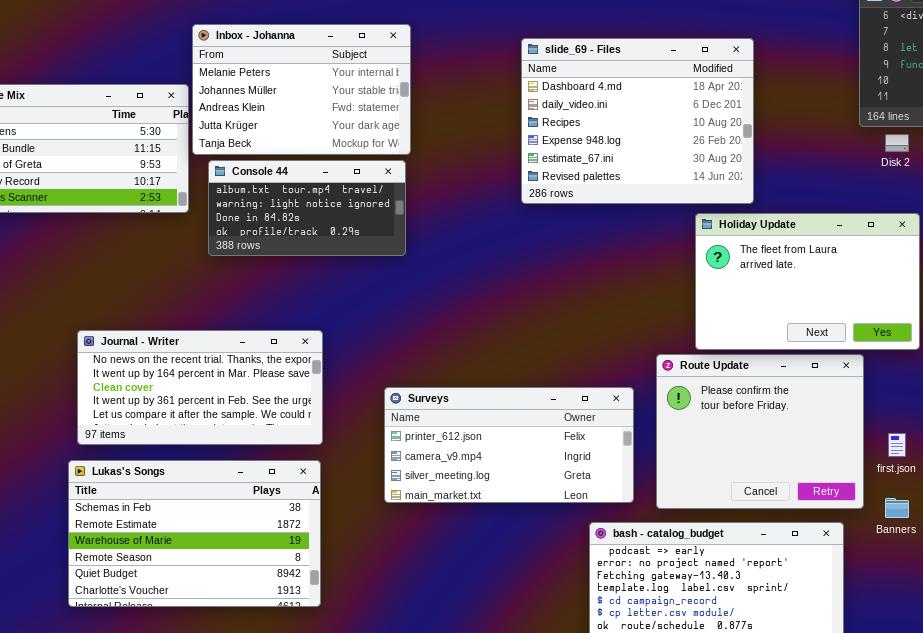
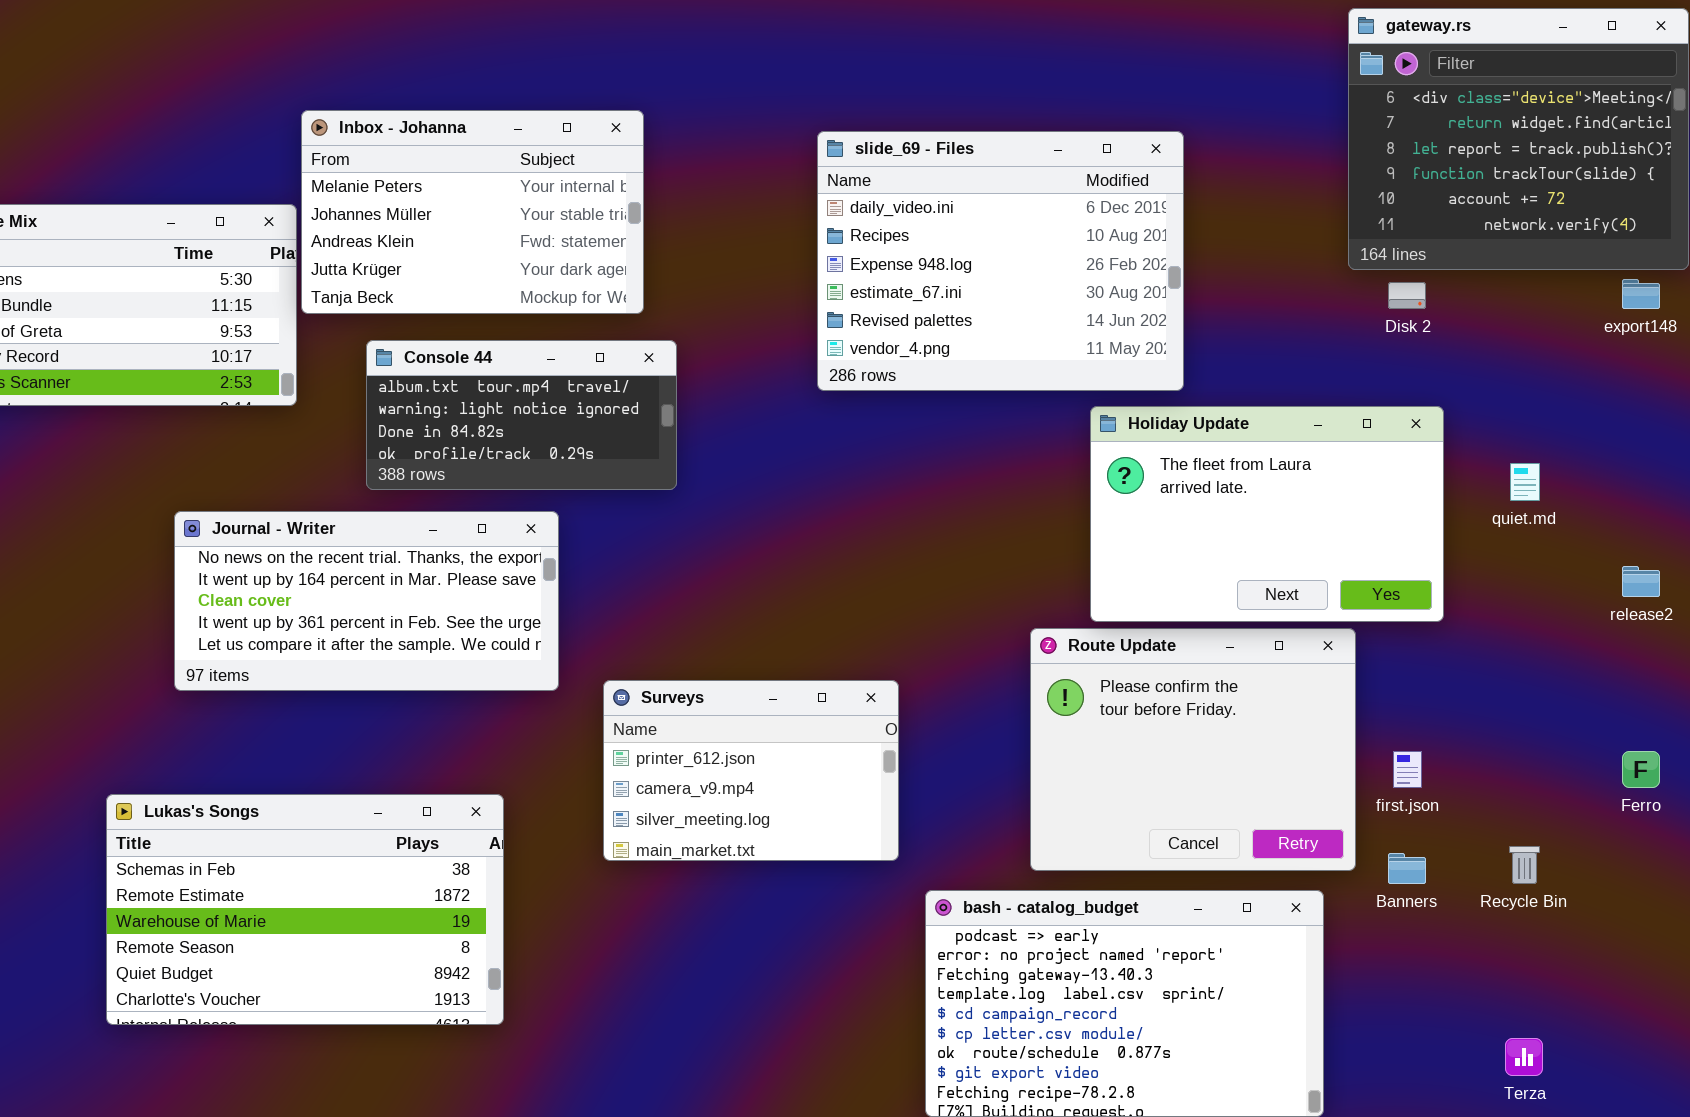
slide_69 - Files: [521,38,754,204] -> [817,131,1184,391], scrolled down 1 row
Console 44: [208,160,406,256] -> [366,340,677,490], moved
Journal - Writer: [77,330,323,445] -> [174,511,559,691], moved
Surveys: [384,387,634,503] -> [603,680,899,861], resized

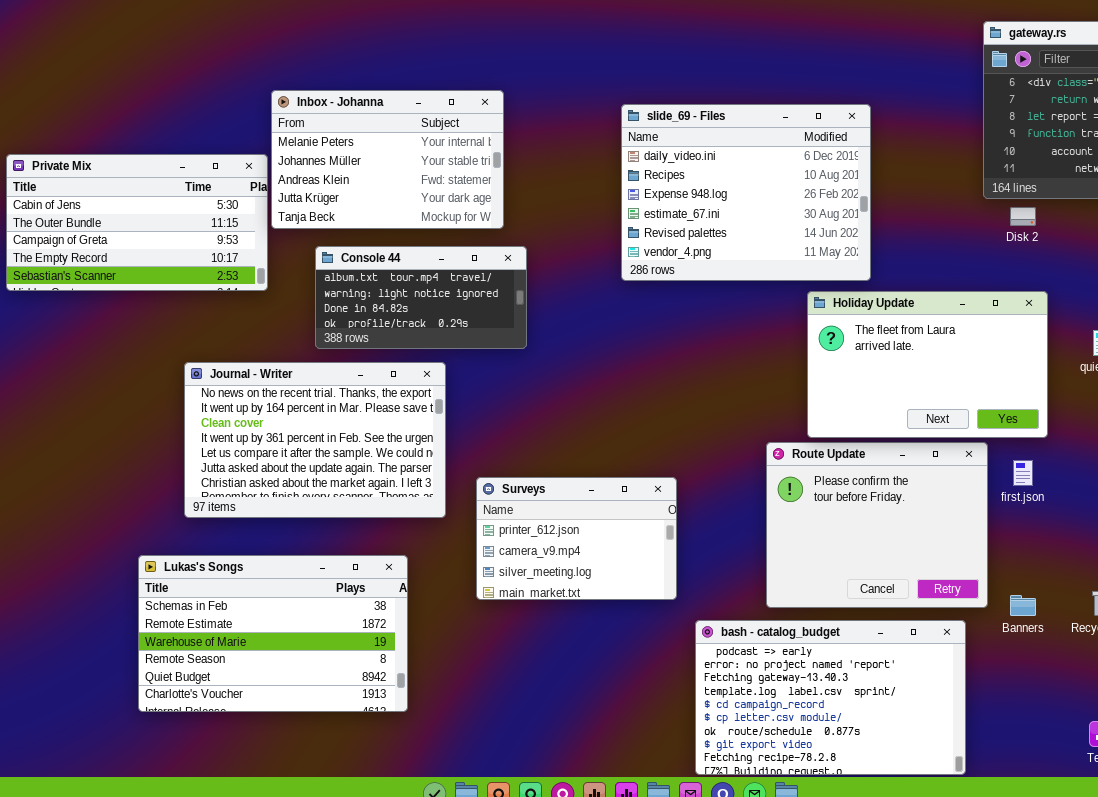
Journal - Writer: [174,511,559,691] -> [184,362,446,518], resized
first.json: [1393,751,1422,788] -> [1013,460,1033,486], moved

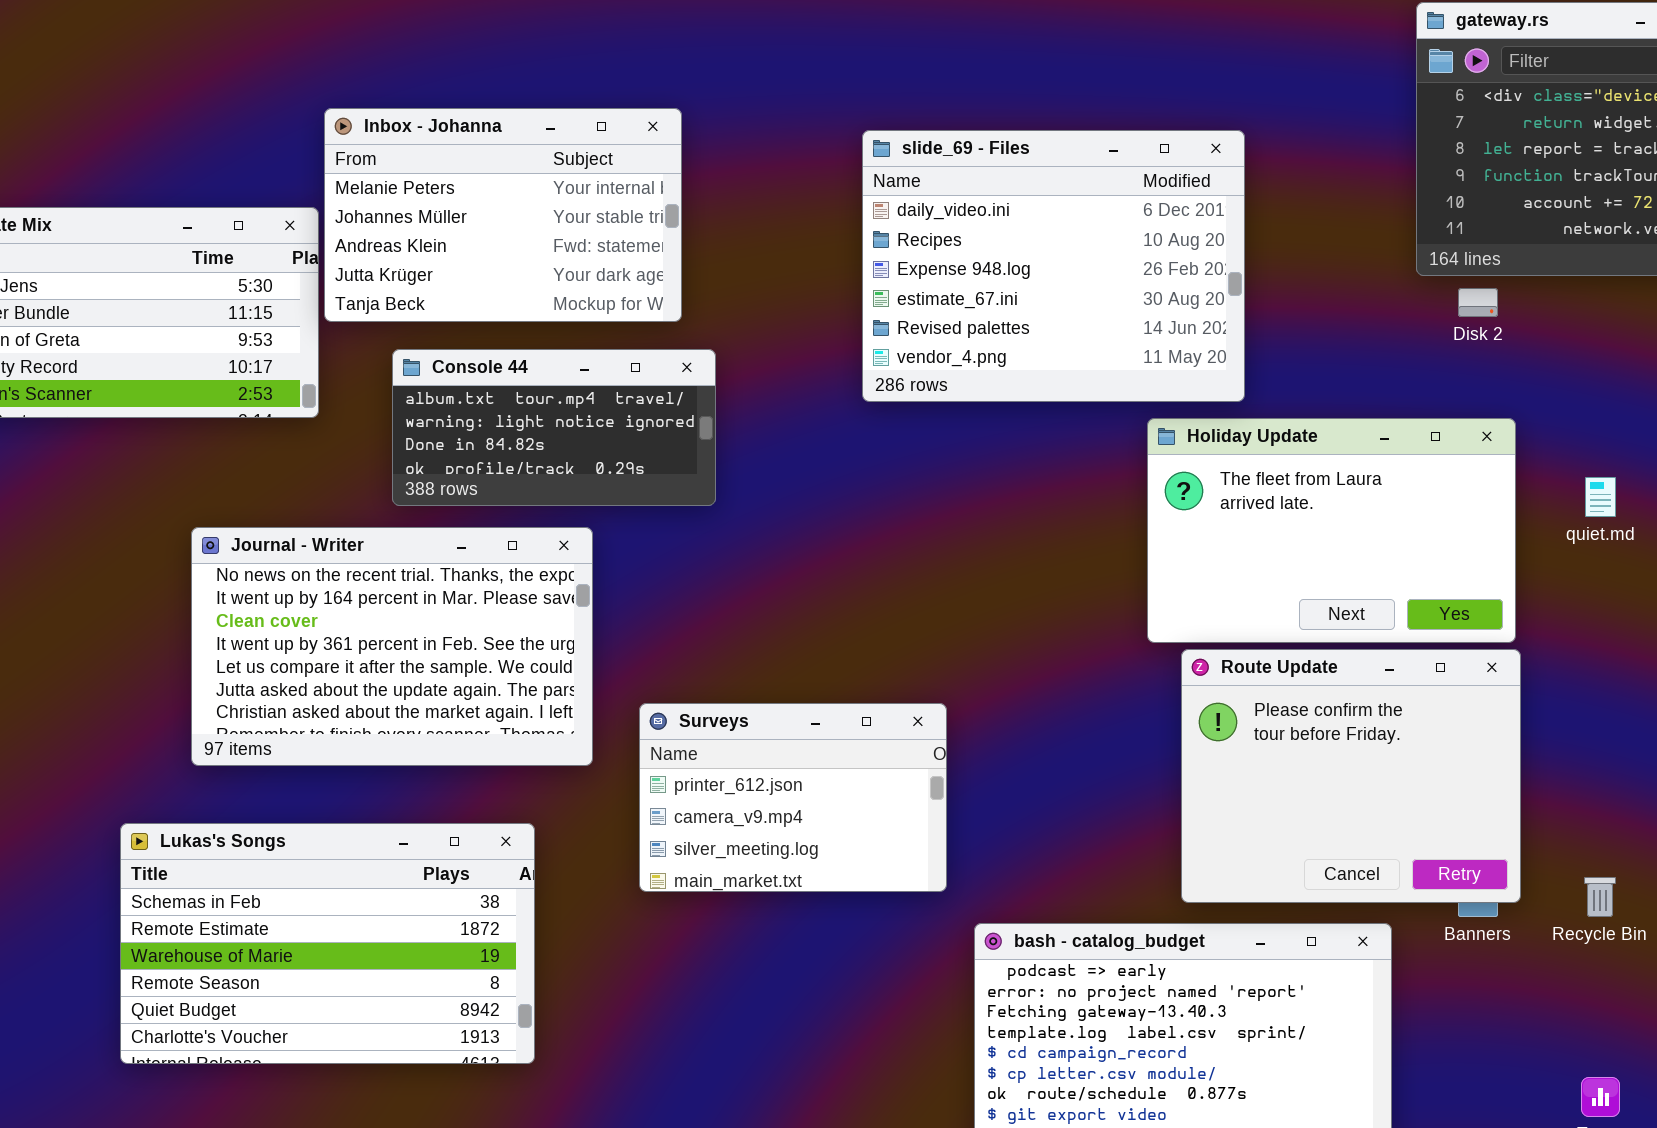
Route Update: [766,442,988,608] -> [1181,649,1521,903], moved

